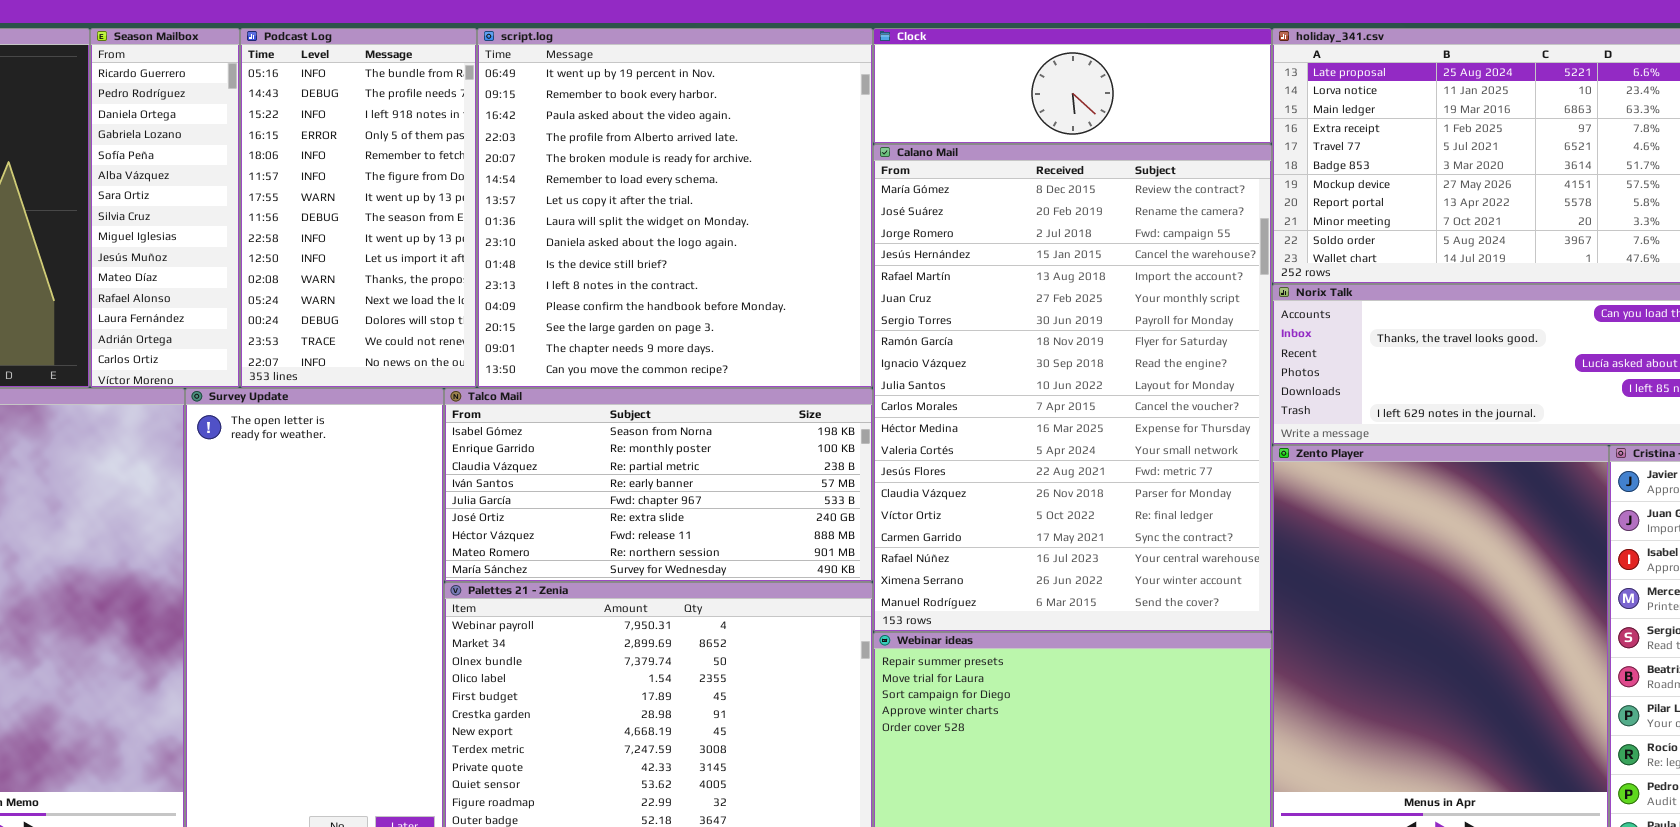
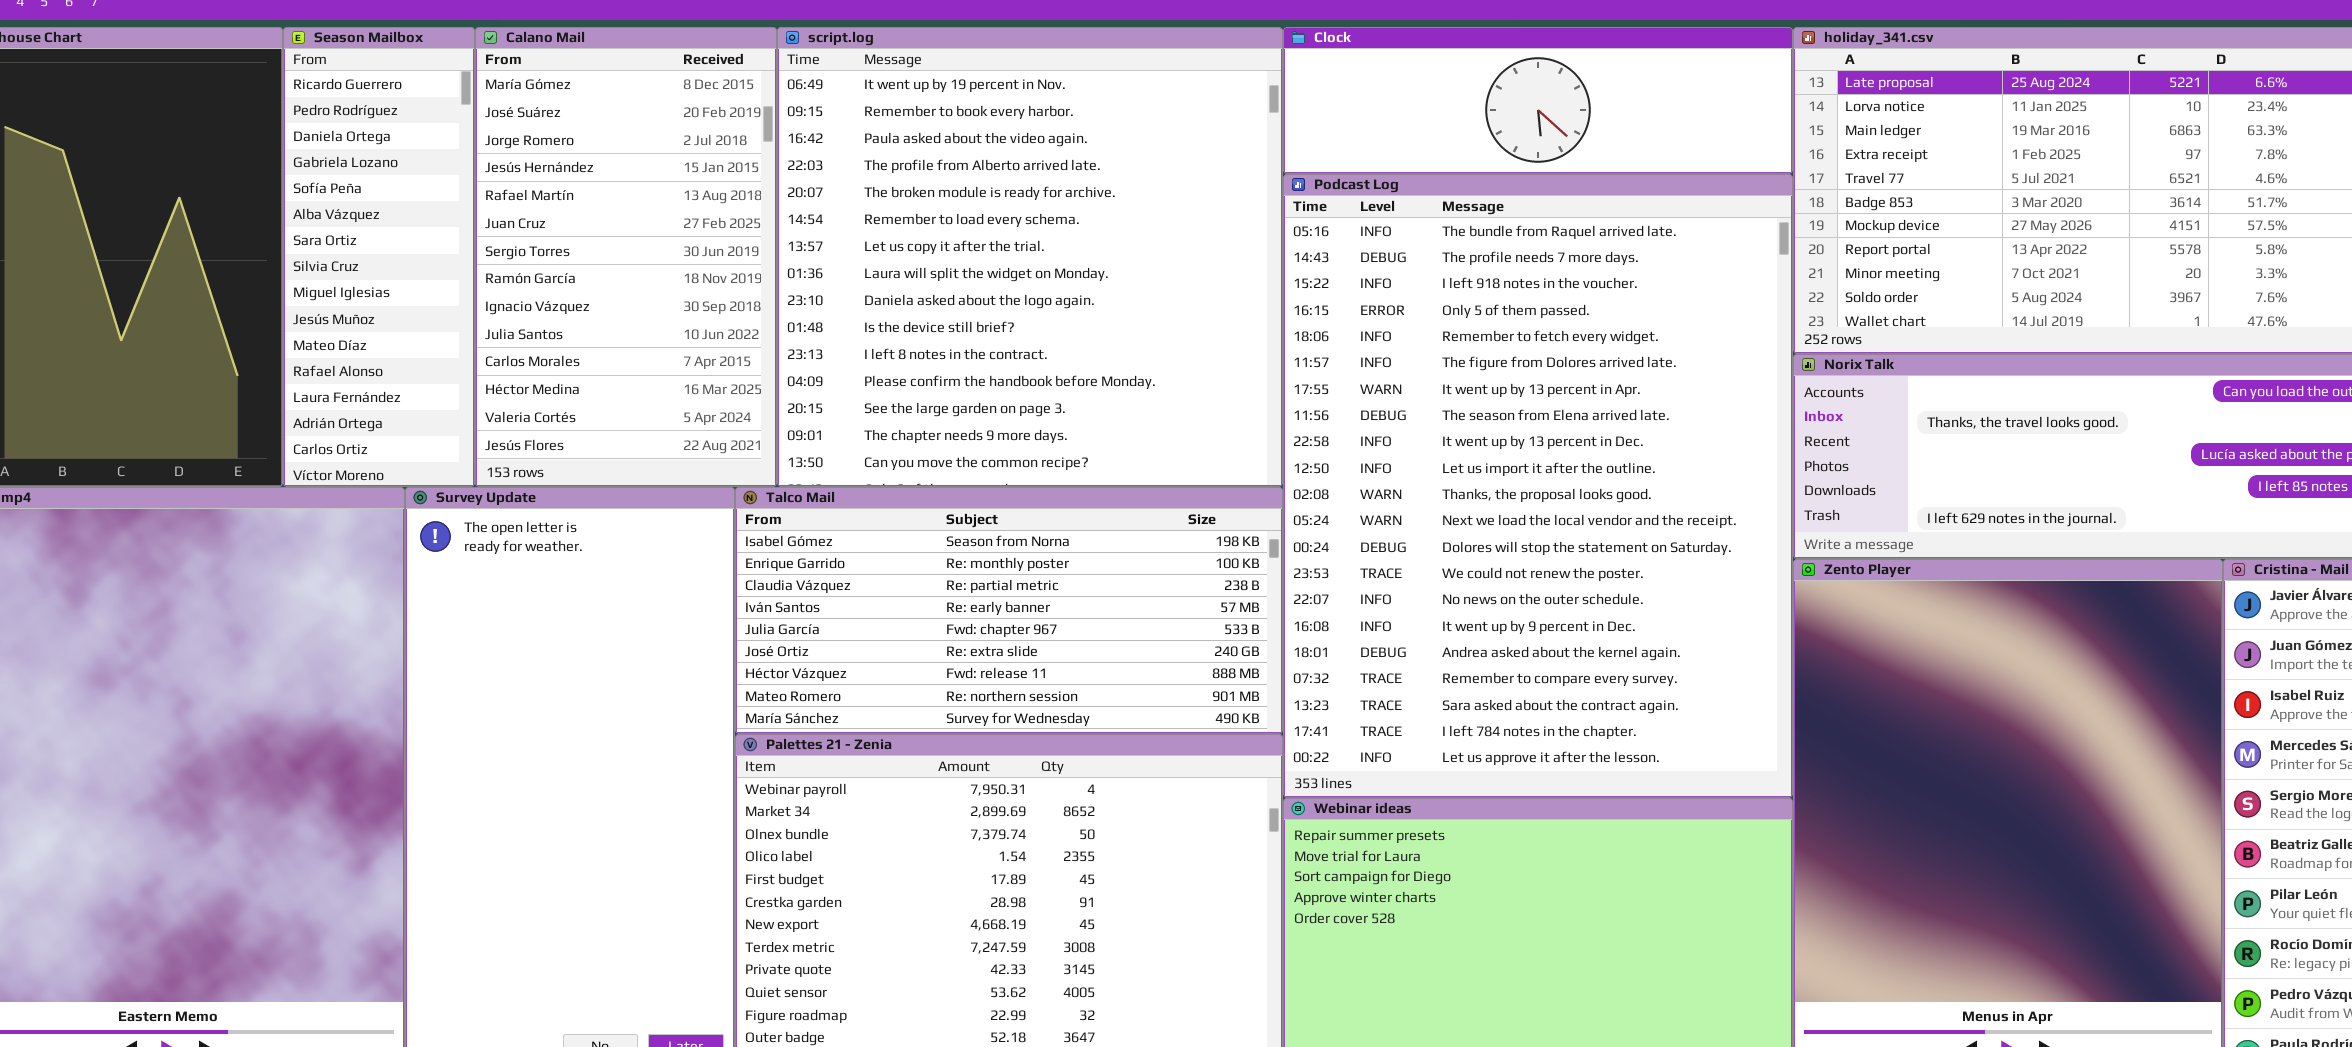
Podcast Log: [240,28,477,388] -> [1283,174,1793,798], moved, resized
Calano Mail: [873,144,1272,632] -> [475,27,777,487], moved, resized

